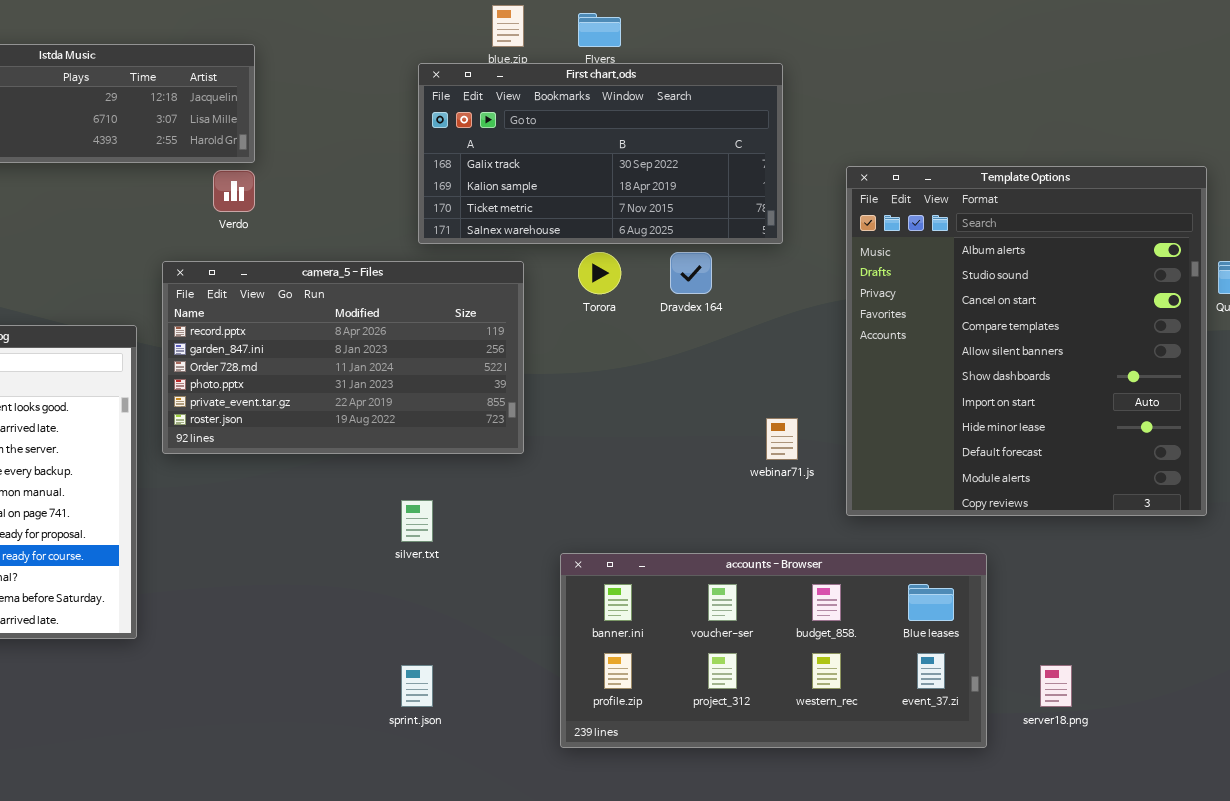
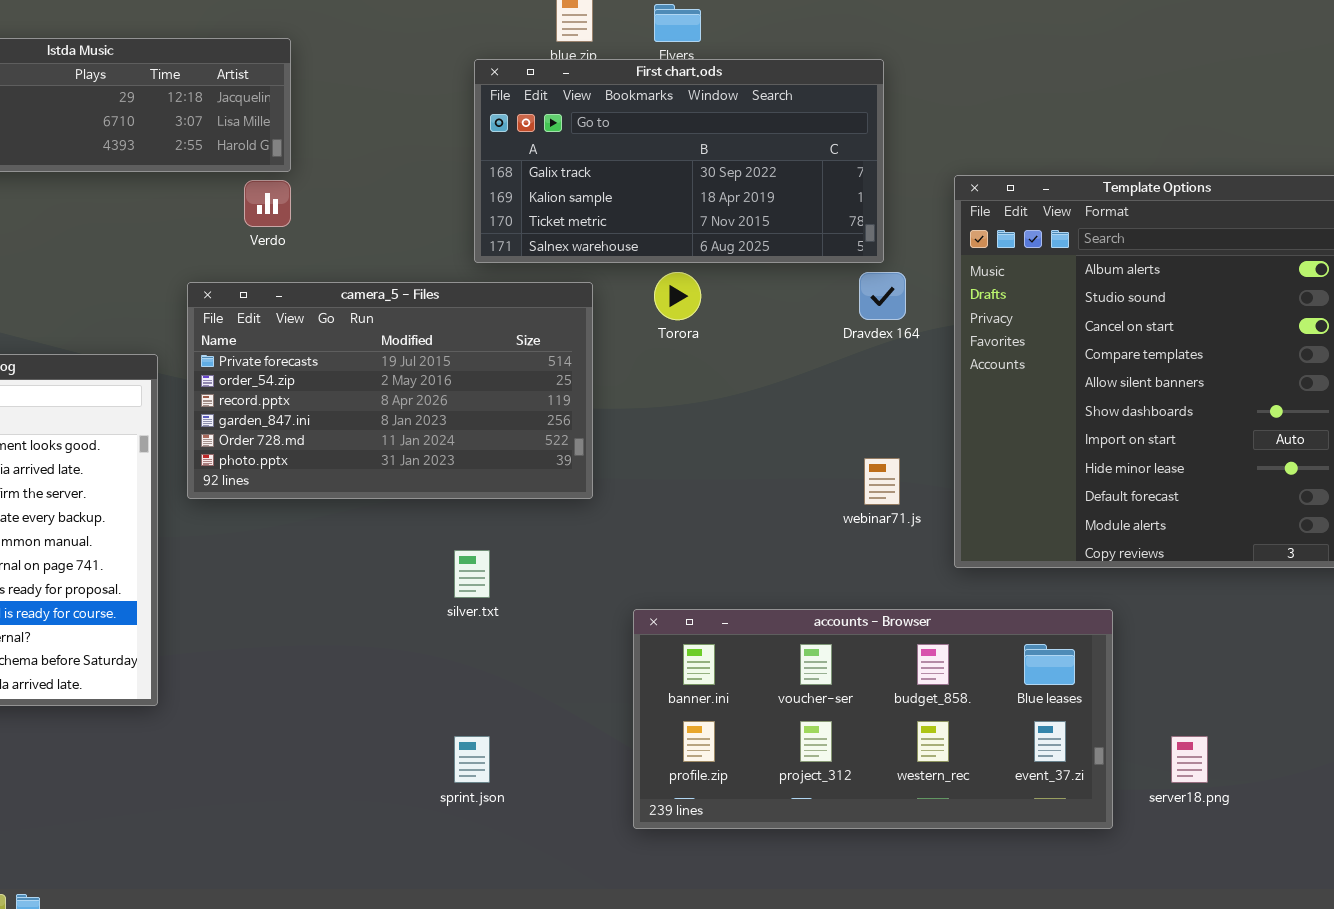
Dravdex 164: [670,252,712,294] -> [859,272,906,320], moved
camera_5 - Files: [162,261,524,454] -> [187,282,593,499], scrolled up 2 rows

